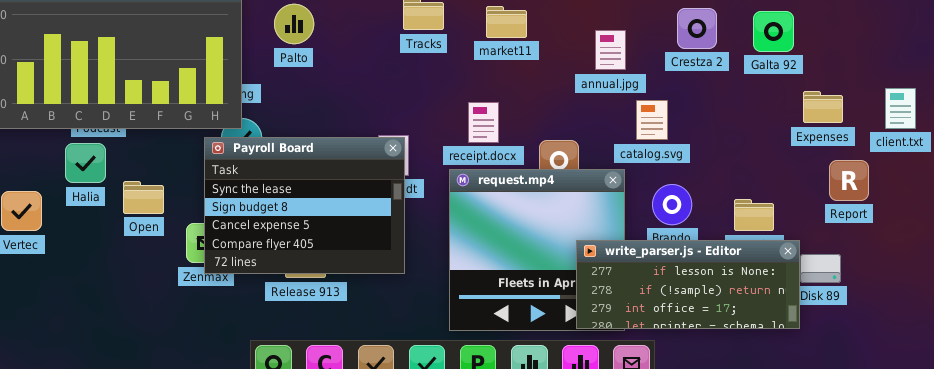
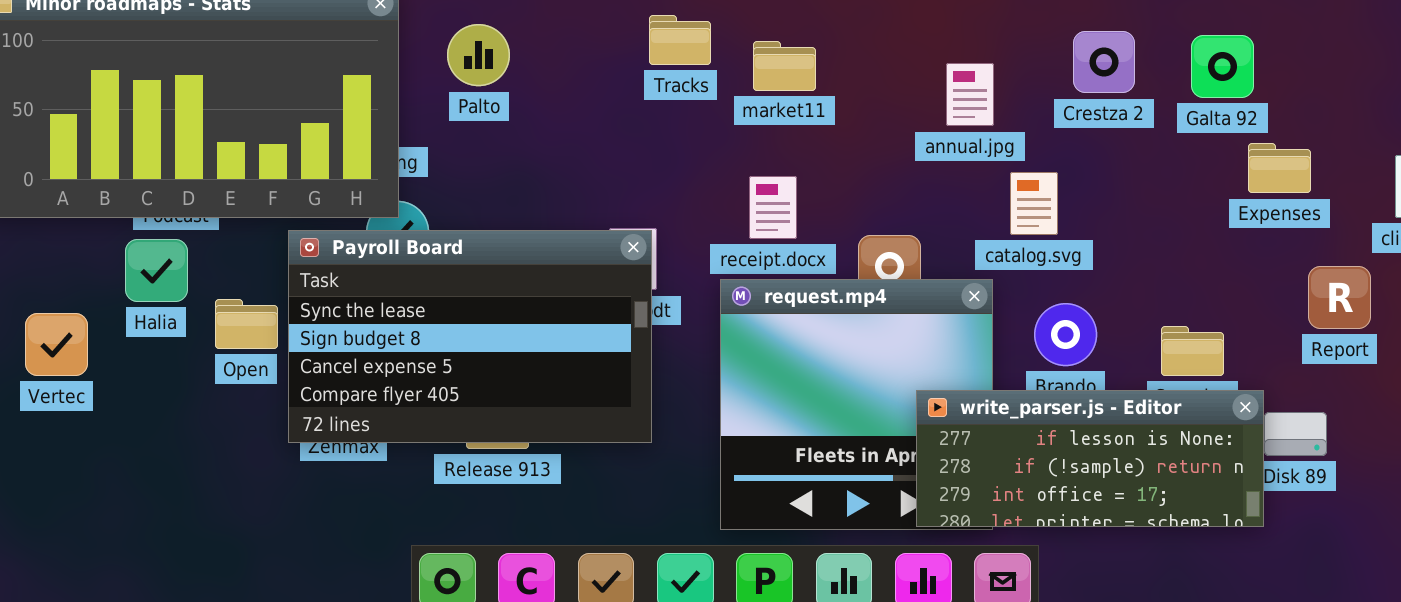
market11: [486,6,527,38] -> [753,41,816,91], moved
Expenses: [803,91,843,123] -> [1248,143,1311,193], moved
Payroll Board: [204,137,405,274] -> [288,230,652,443], resized

